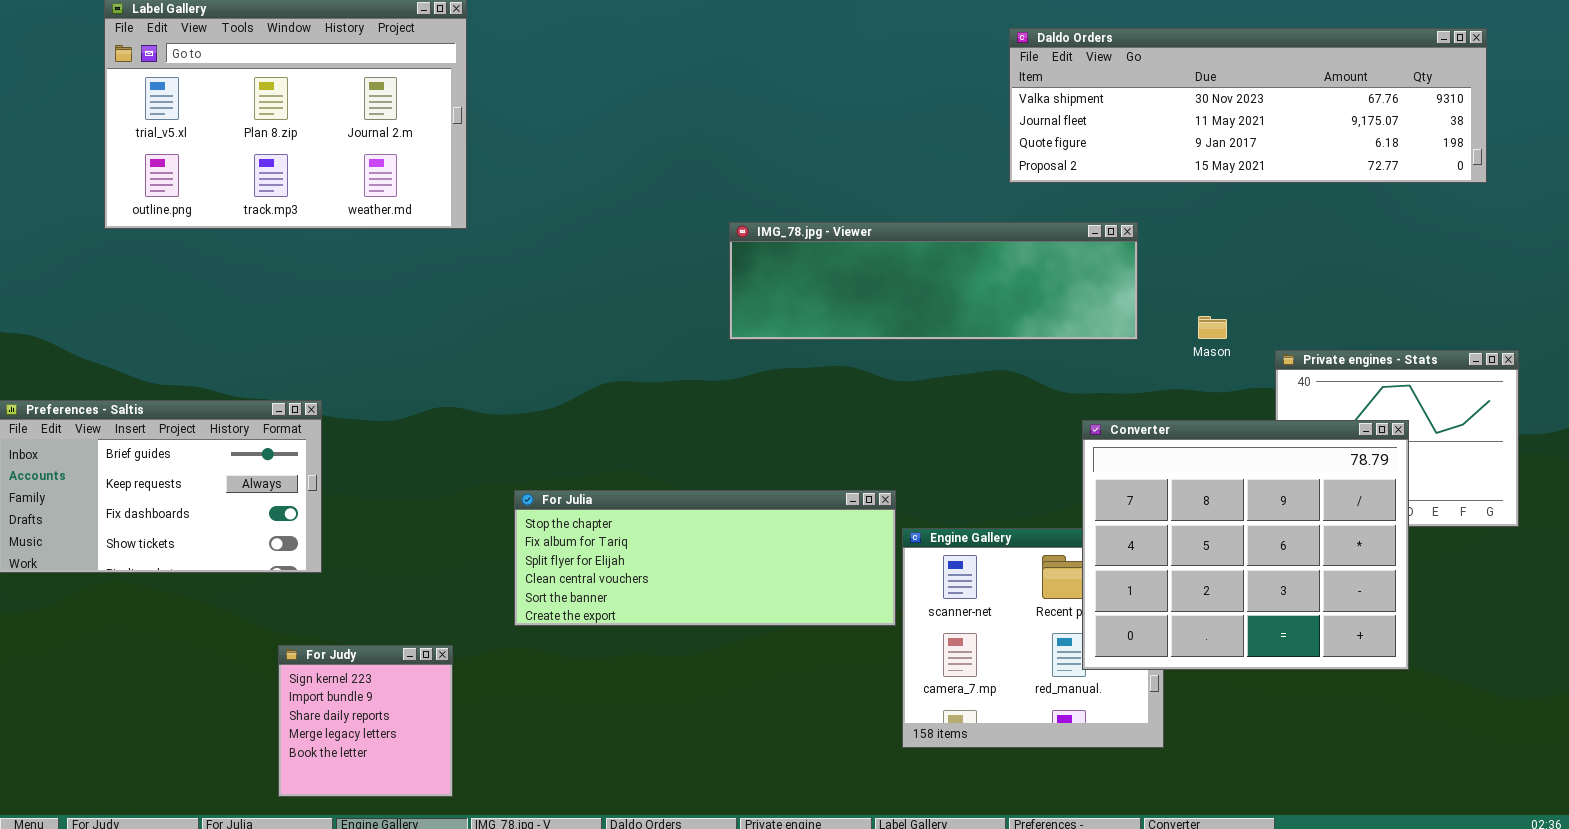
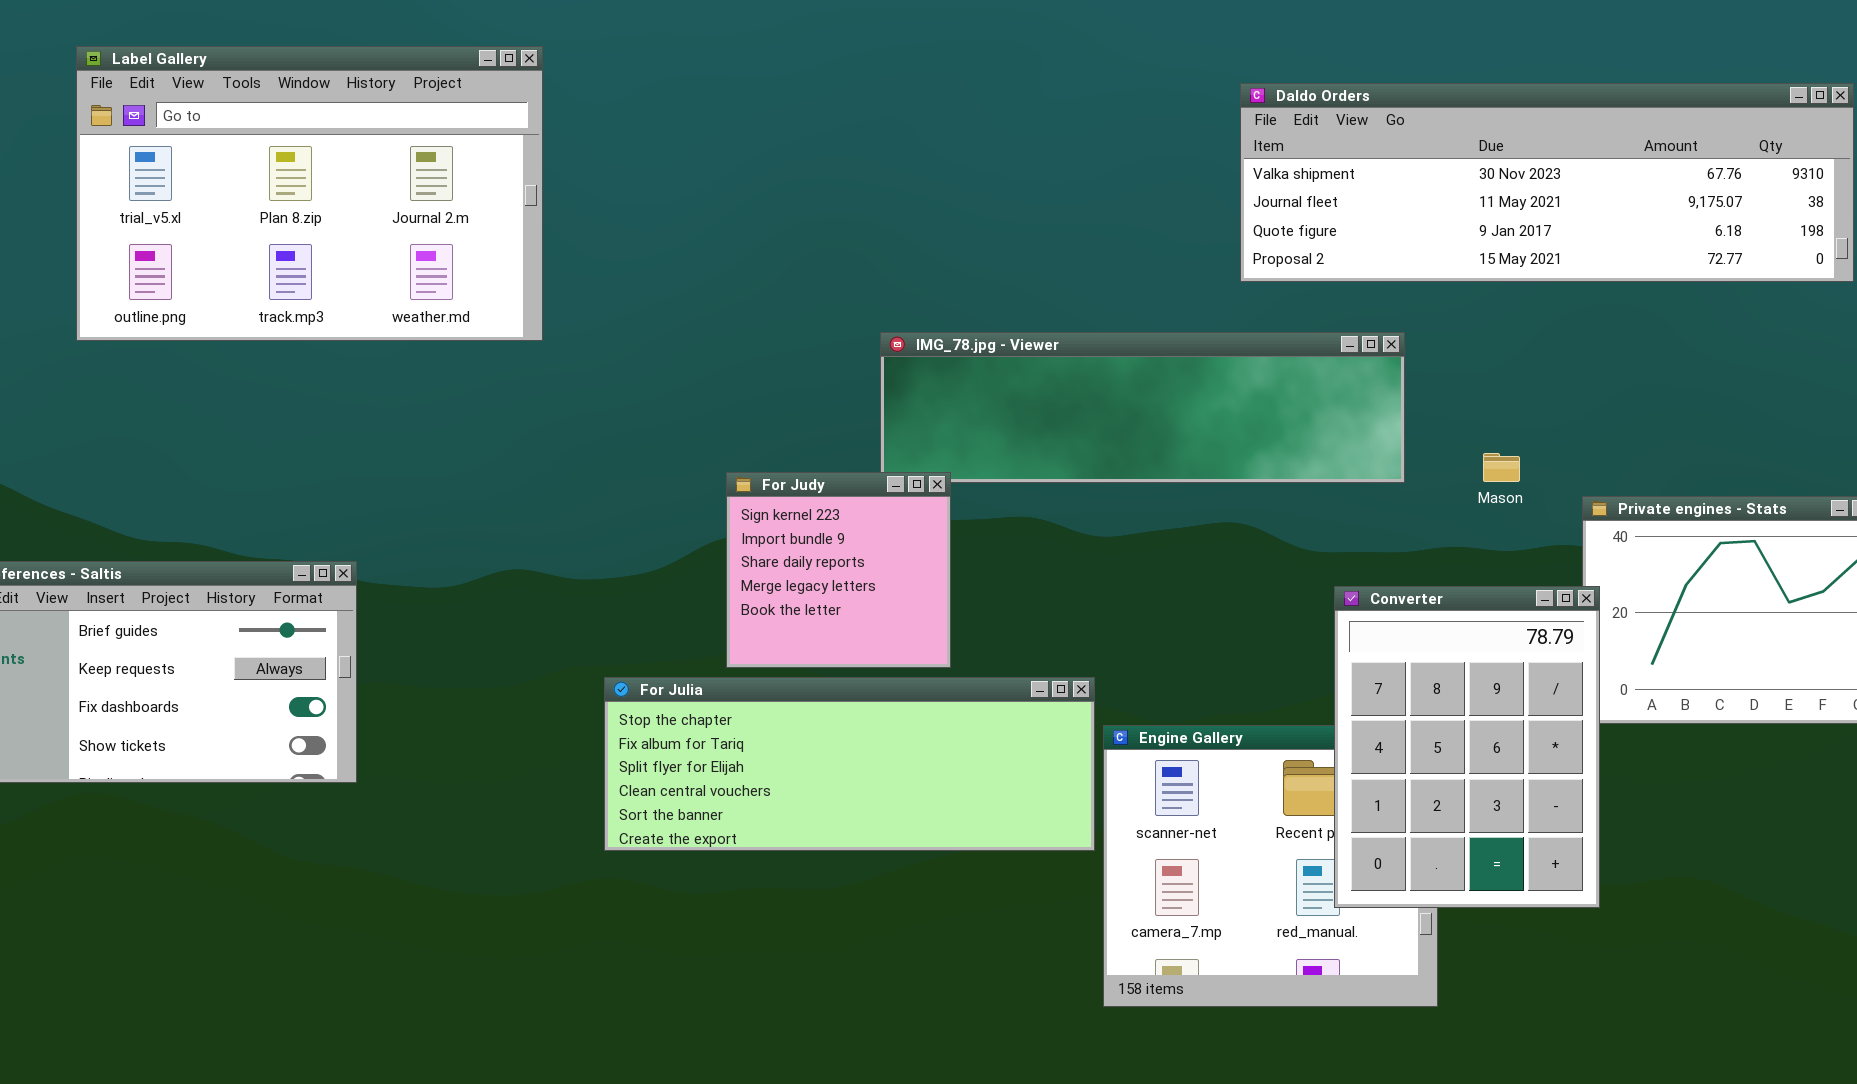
Converter: [1082,420,1409,670] -> [1334,586,1600,908], resized
For Judy: [278,645,453,797] -> [726,472,951,668], moved

